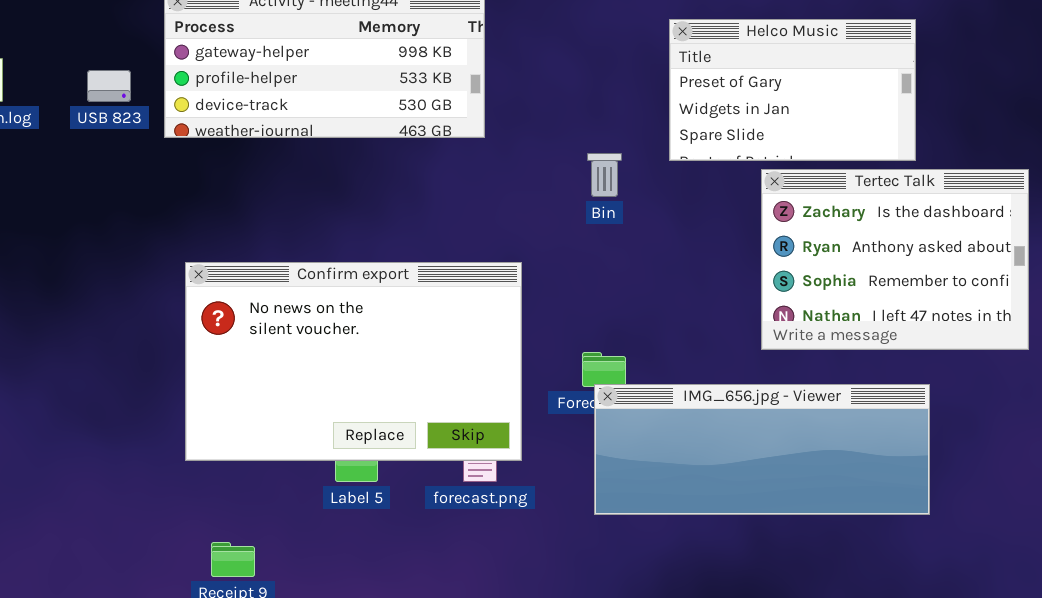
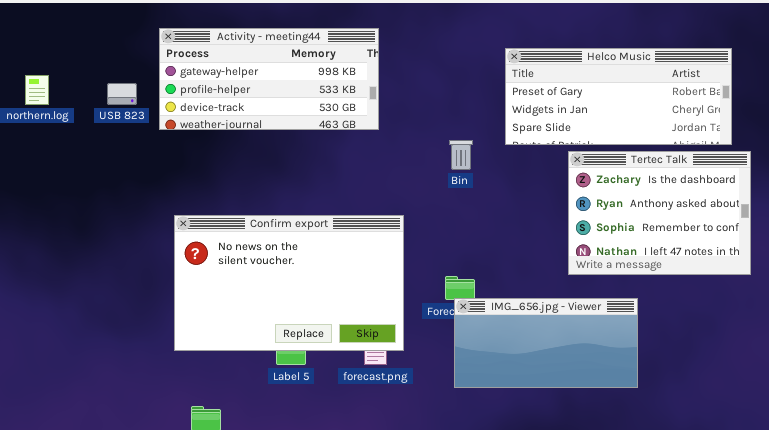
Helco Music: [669,19,916,161] -> [505,48,732,145], resized
IMG_656.jpg - Viewer: [594,384,930,515] -> [454,298,638,388], resized

